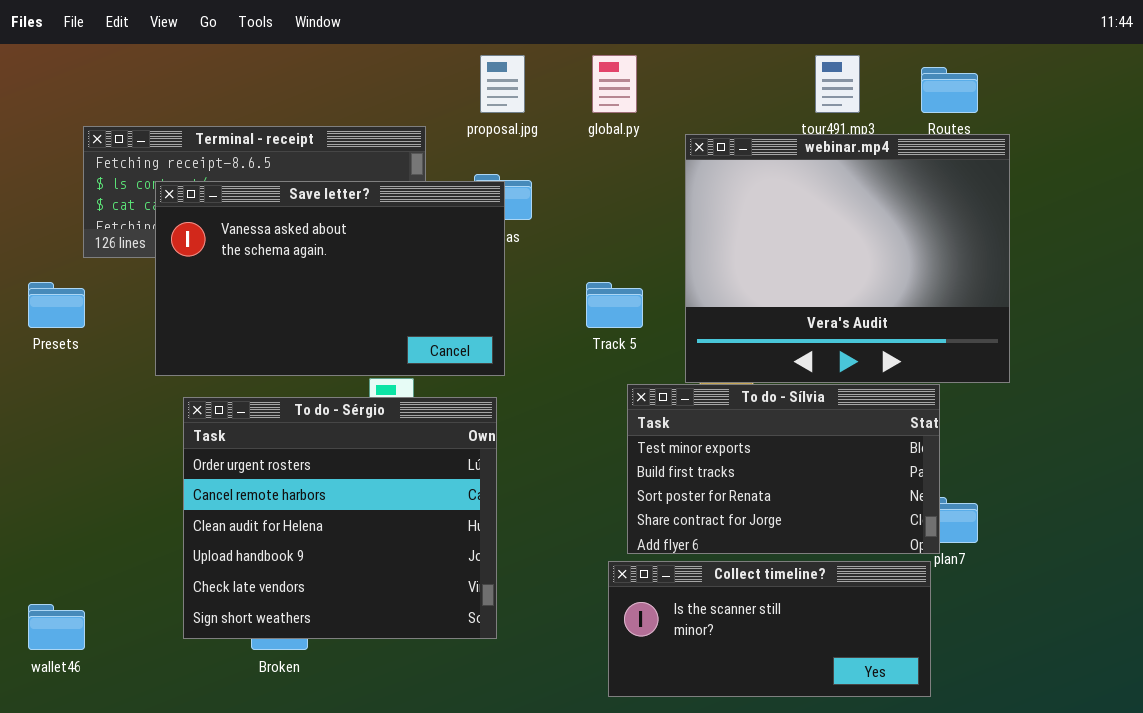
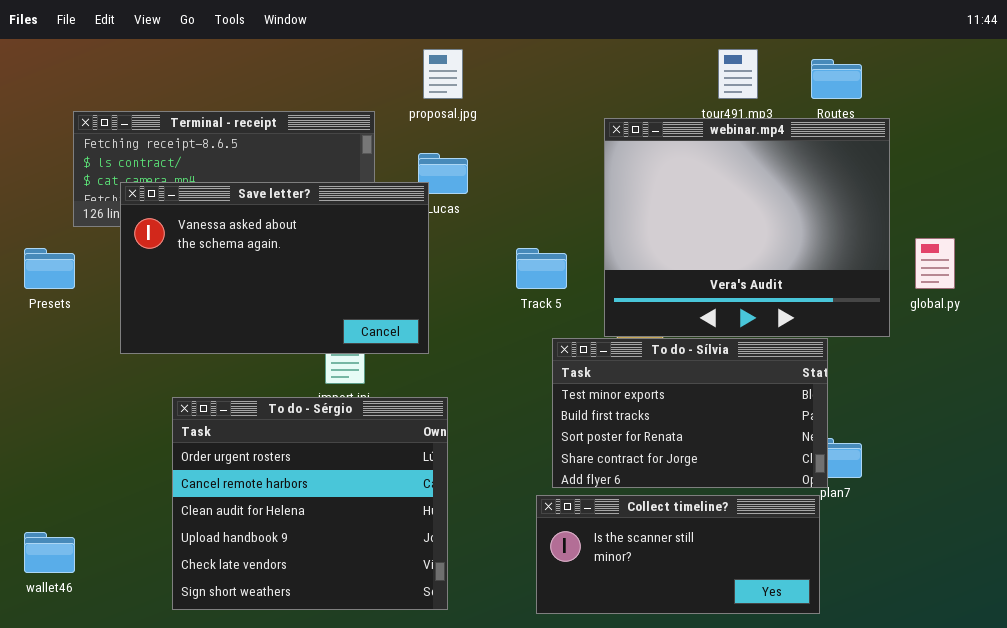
global.py: [592,55,637,113] -> [915,238,955,289], moved
Save letter?: [155,181,505,376] -> [120,182,429,354], moved
To do - Sérgio: [183,397,497,639] -> [172,397,448,610], moved

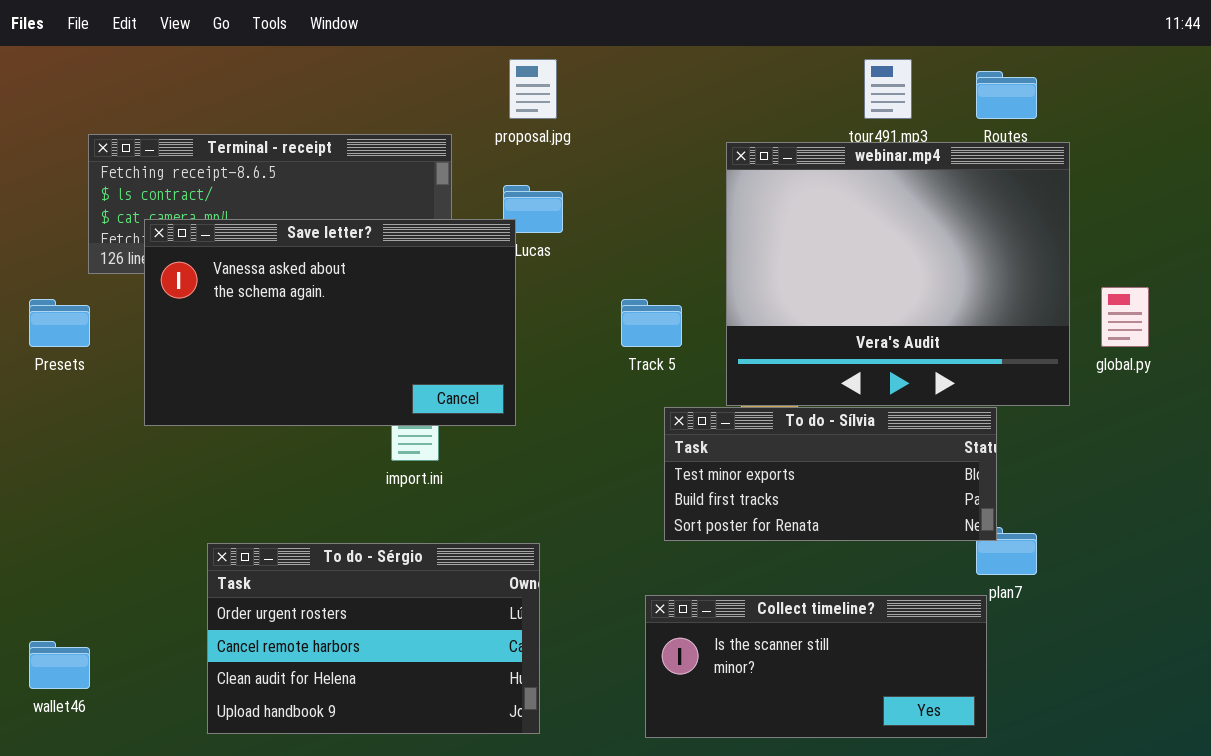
To do - Sílvia: [552,338,828,488] -> [664,407,997,541], resized
To do - Sérgio: [172,397,448,610] -> [207,543,540,734], resized

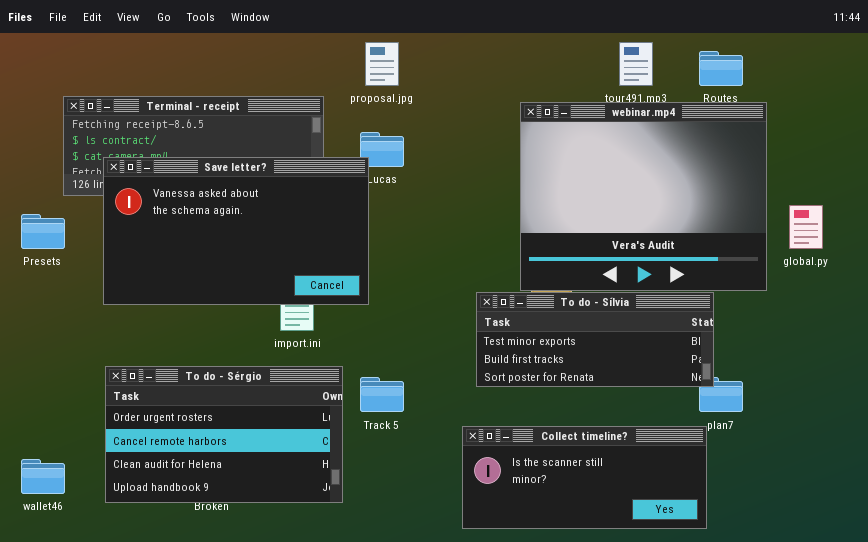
Track 5: [621,299,682,347] -> [360,377,404,412], moved
To do - Sérgio: [207,543,540,734] -> [105,366,343,503], moved

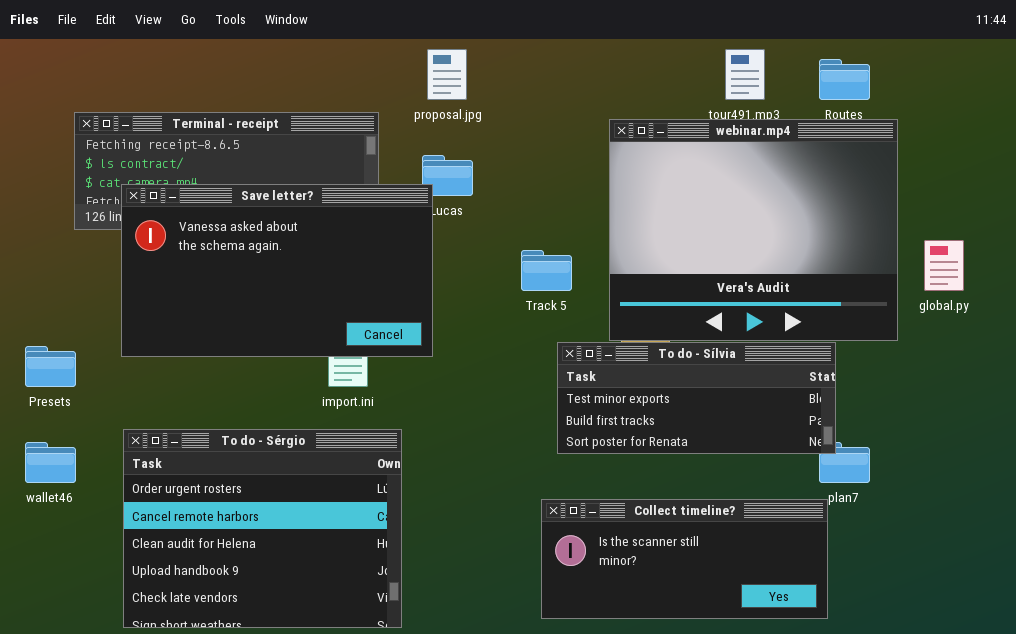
Presets: [21,214,65,249] -> [25,346,76,387], moved
To do - Sérgio: [105,366,343,503] -> [123,429,402,628], resized
Track 5: [360,377,404,412] -> [521,250,572,291], moved
wallet46: [21,459,65,494] -> [25,442,76,483], moved

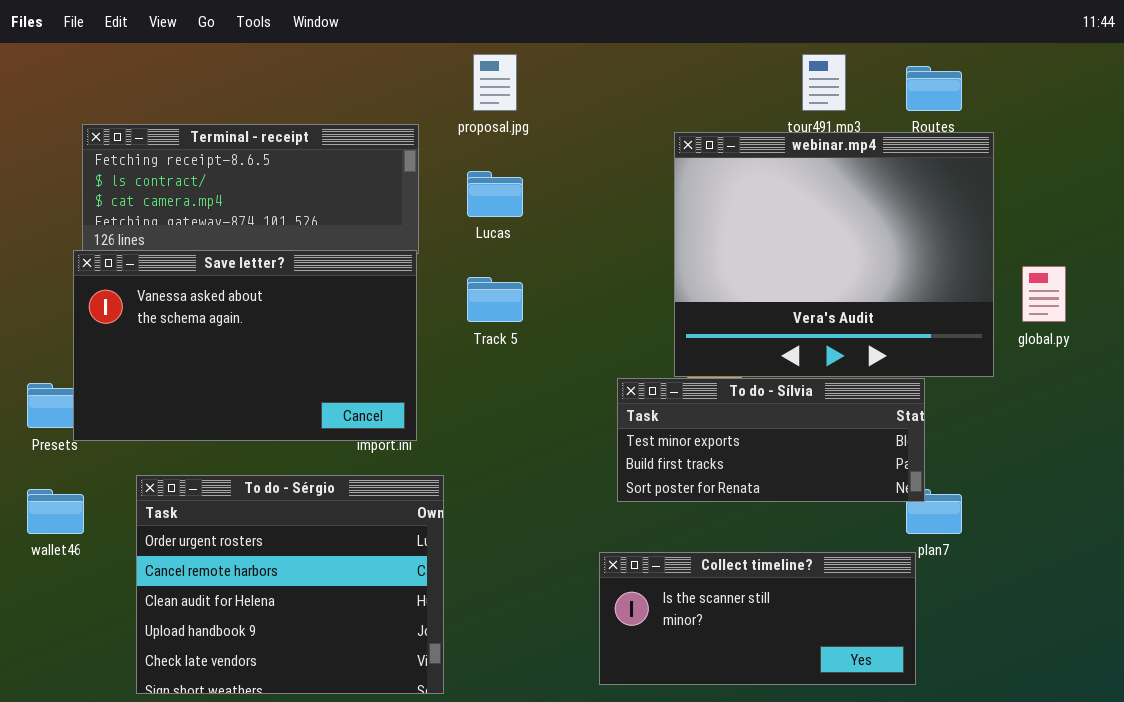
Save letter?: [121,184,433,357] -> [73,250,417,441], moved
Track 5: [521,250,572,291] -> [467,277,523,322], moved

